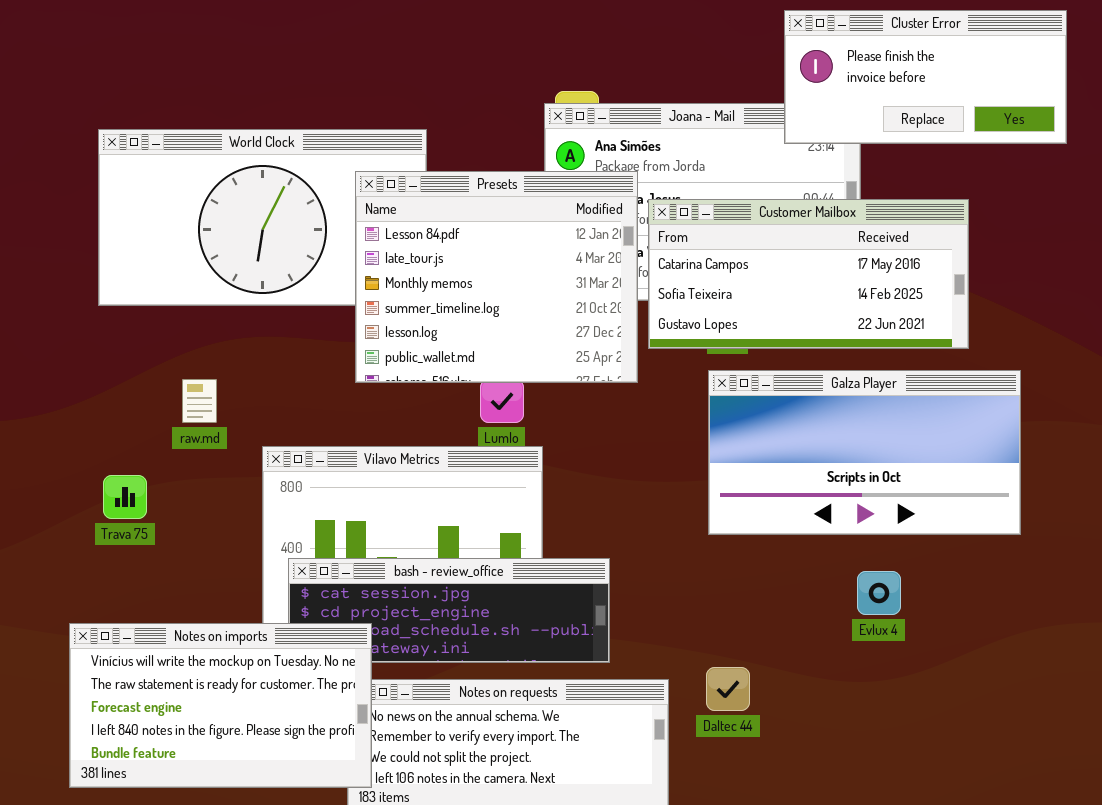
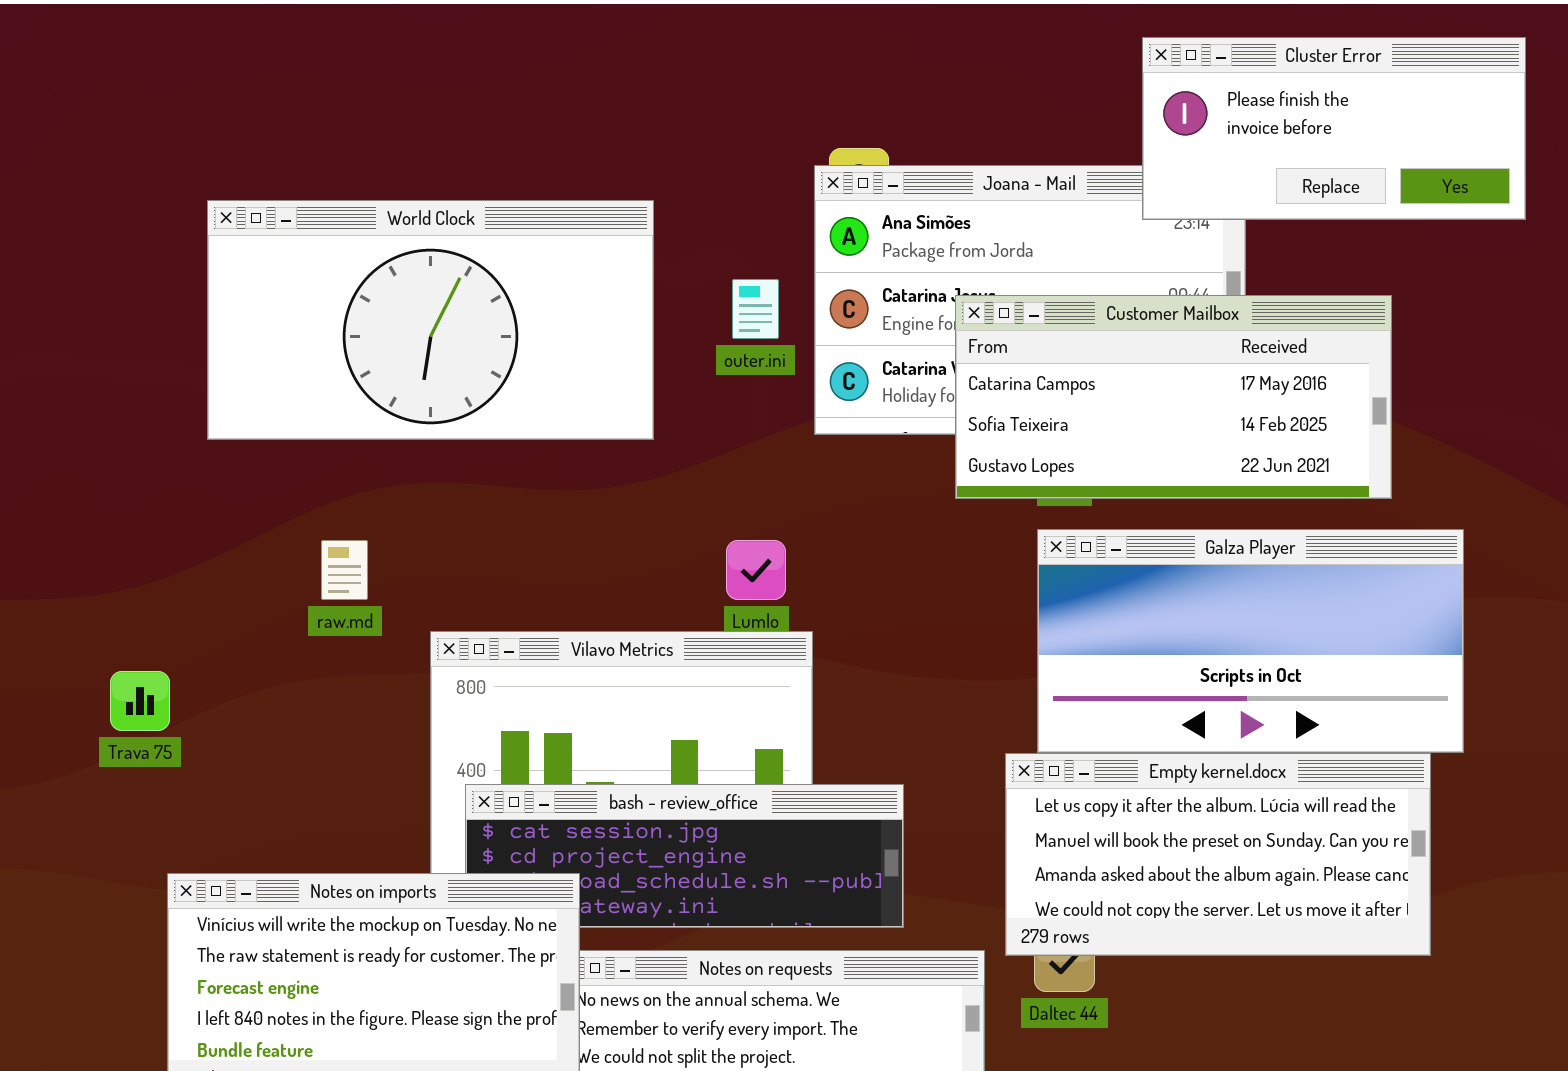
Presets: [355,171,638,383] -> none, closed
Trava 75: [103,475,147,519] -> [110,671,170,731], moved
Empty kernel.docx: none -> [1005,753,1431,956], opened

